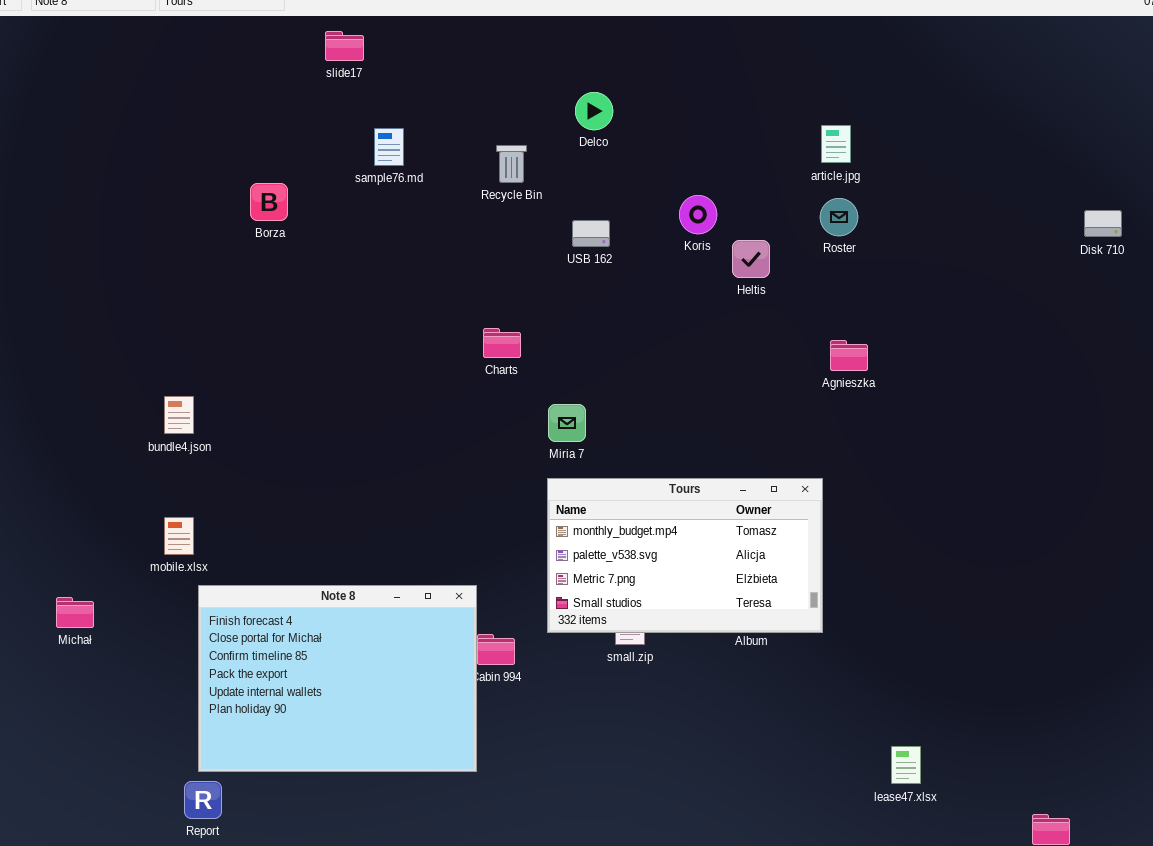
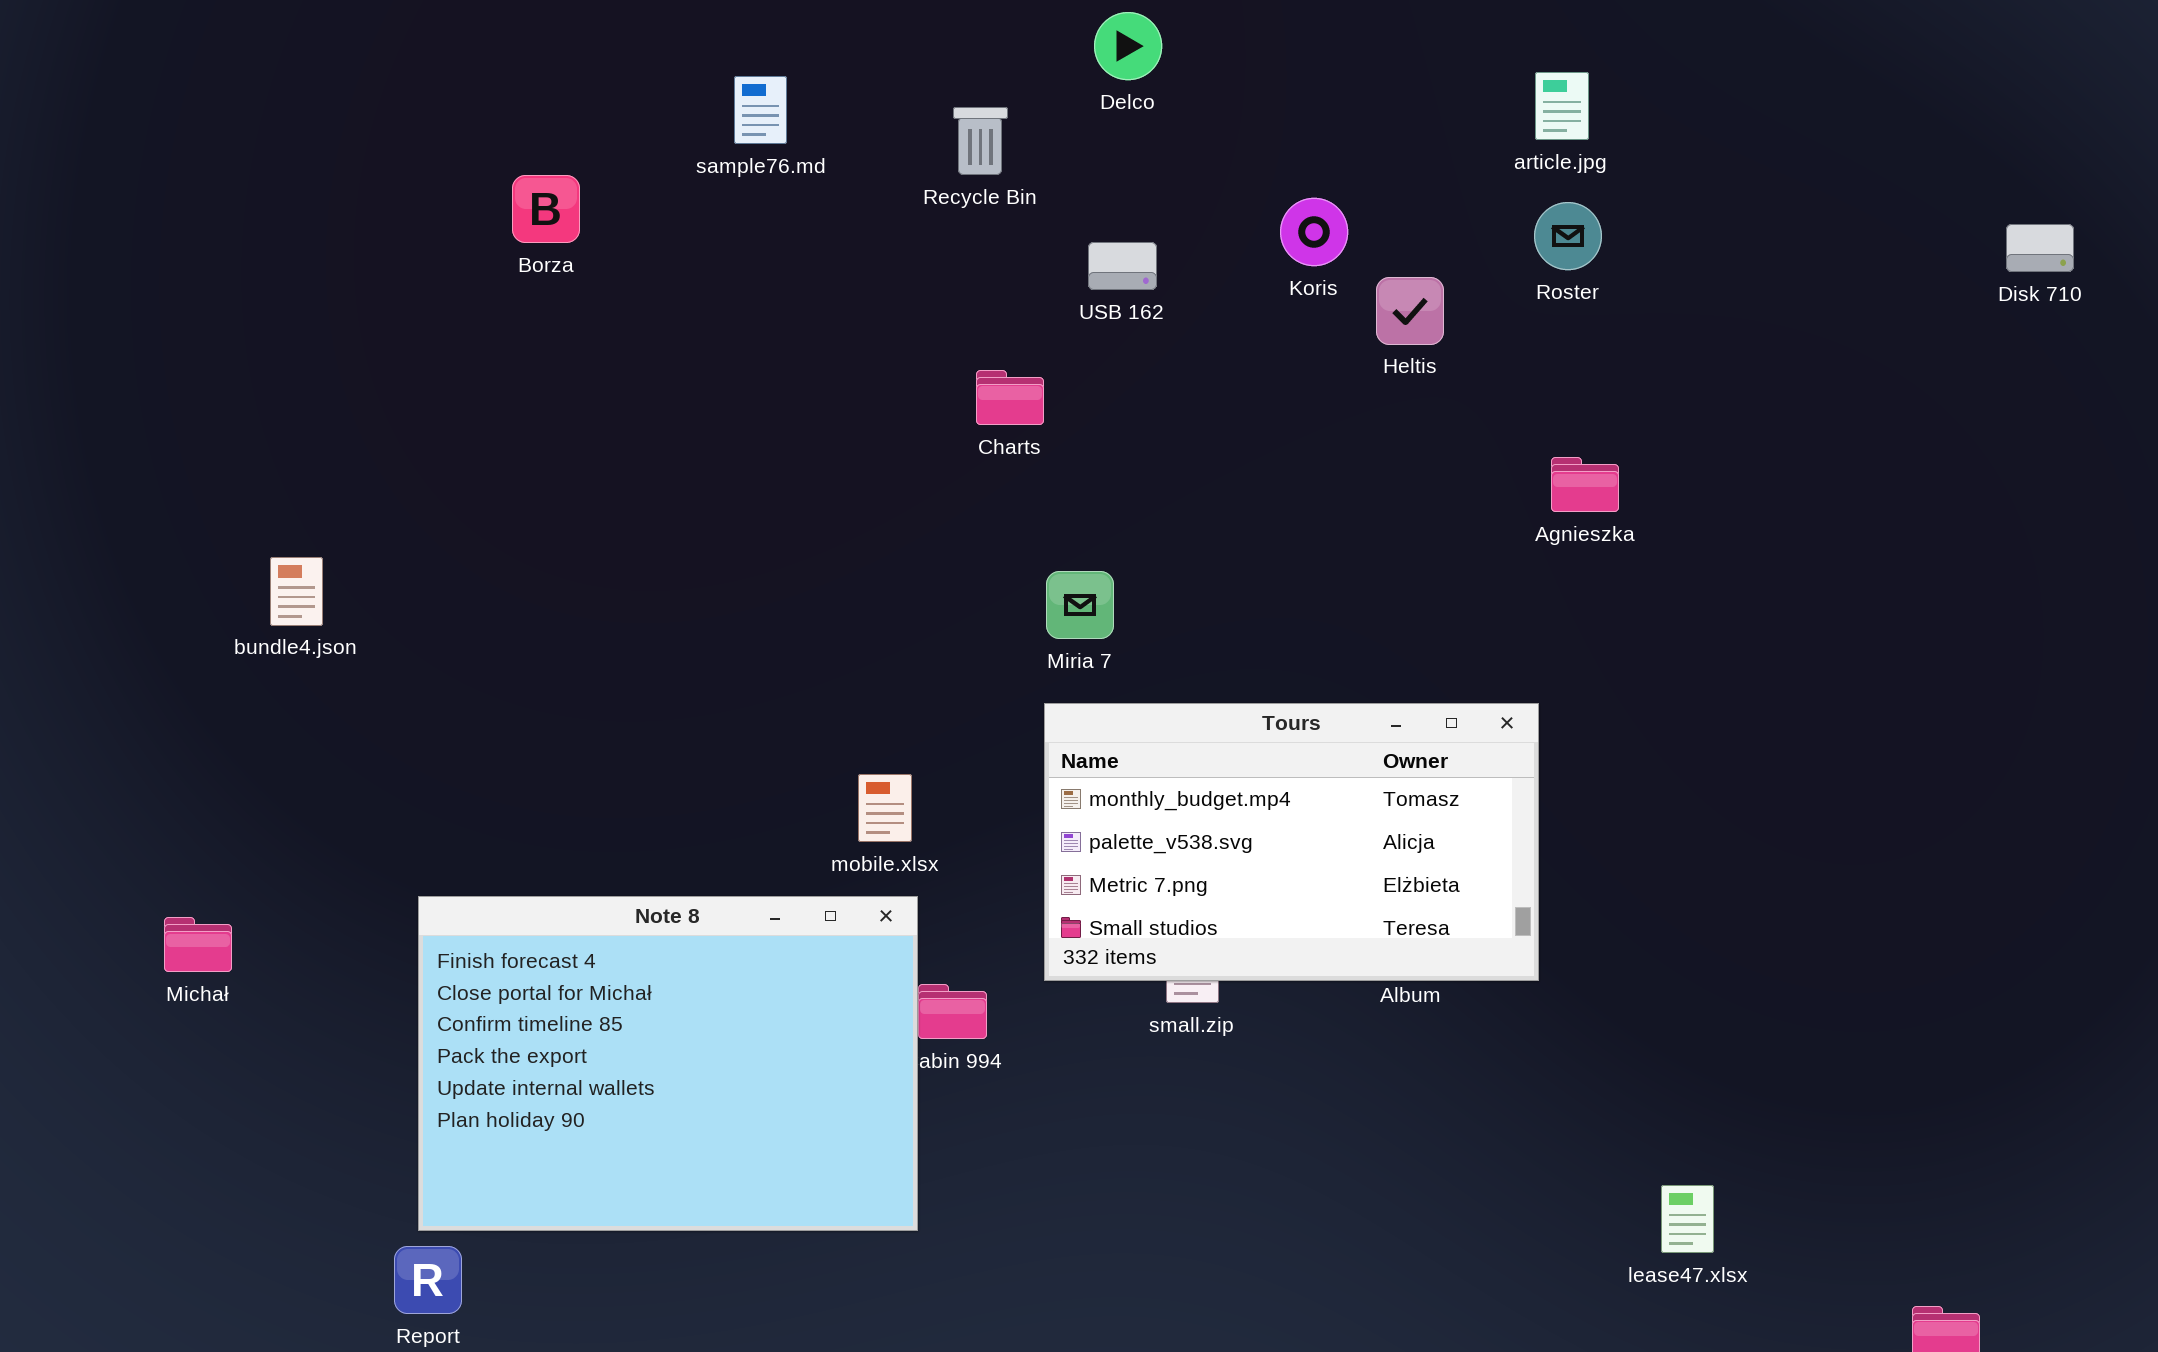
Charts: [483,328,521,358] -> [976,370,1044,425], moved
bundle4.json: [164,396,194,434] -> [270,557,323,626], moved
mobile.xlsx: [164,517,194,555] -> [858,774,912,842], moved

